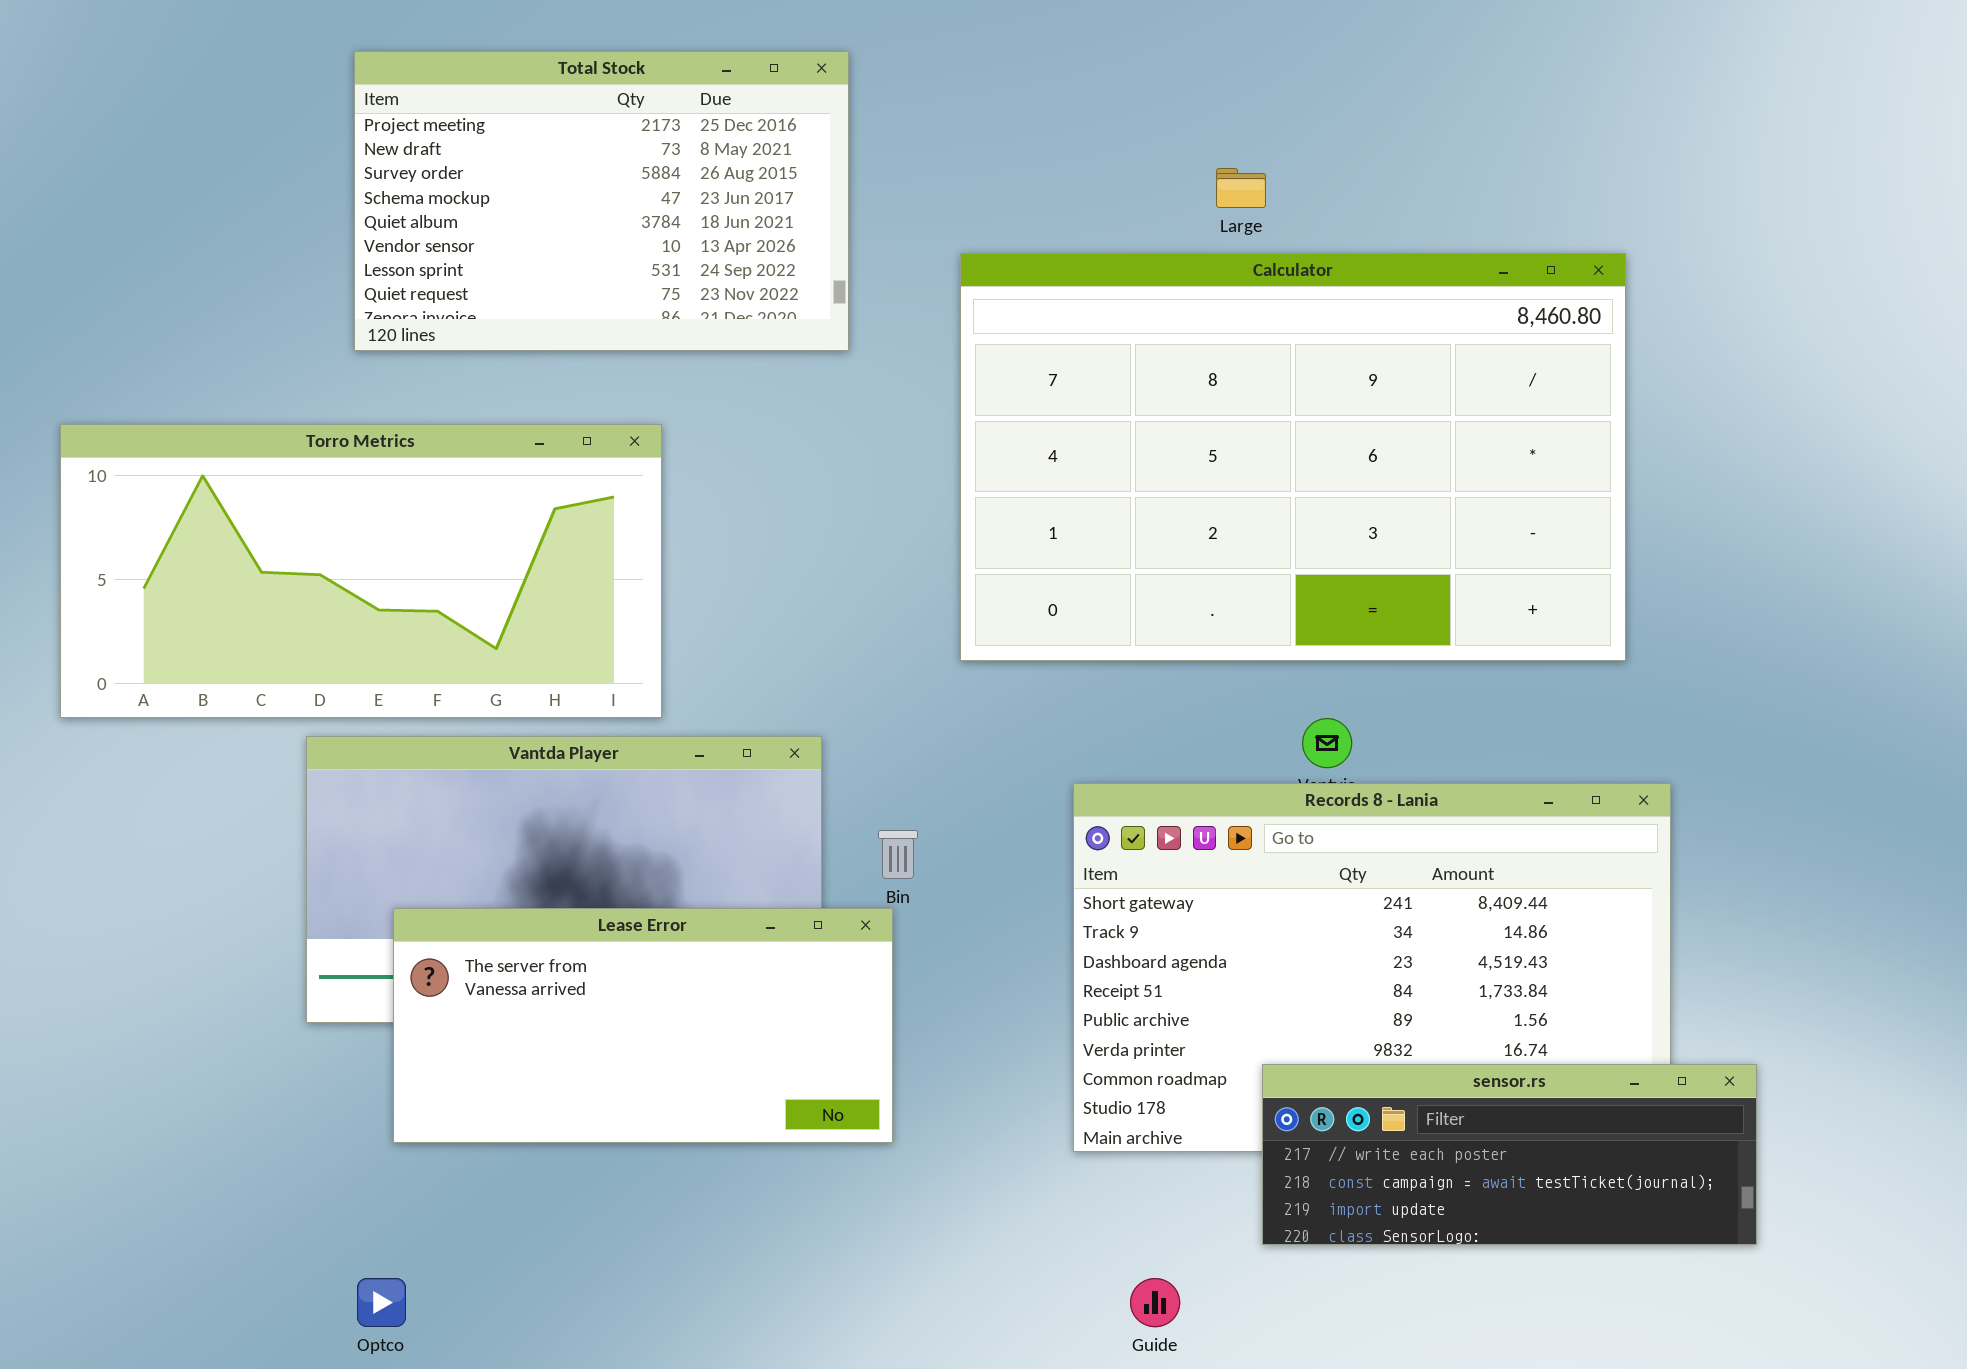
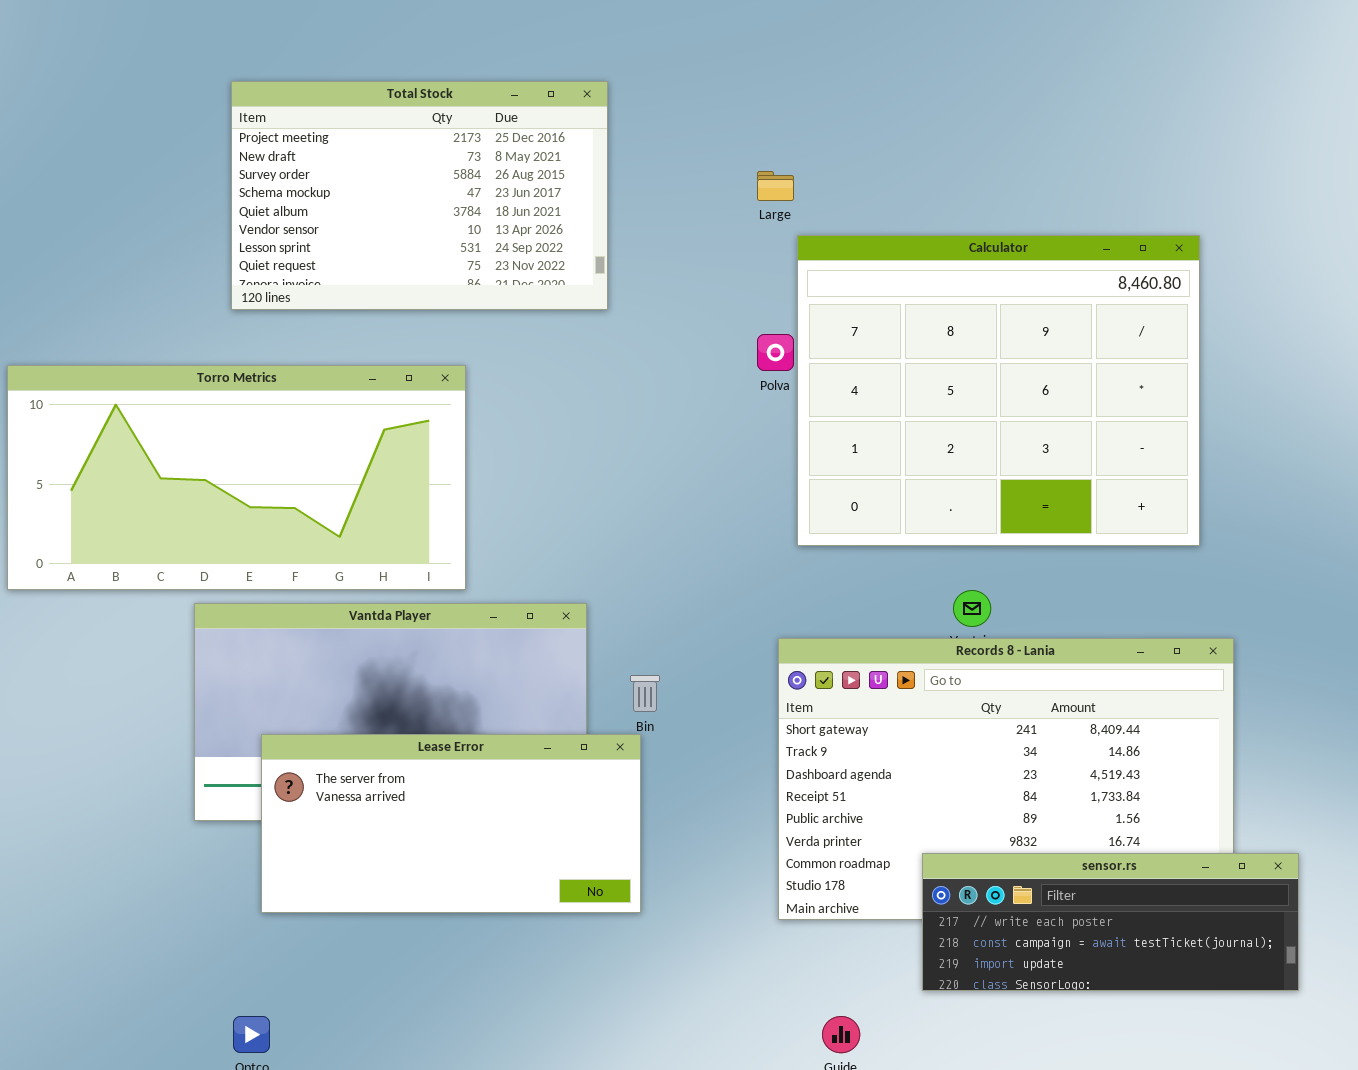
Large: [1216,168,1266,208] -> [757,171,794,201], moved
Calculator: [960,253,1626,661] -> [797,235,1200,546], resized

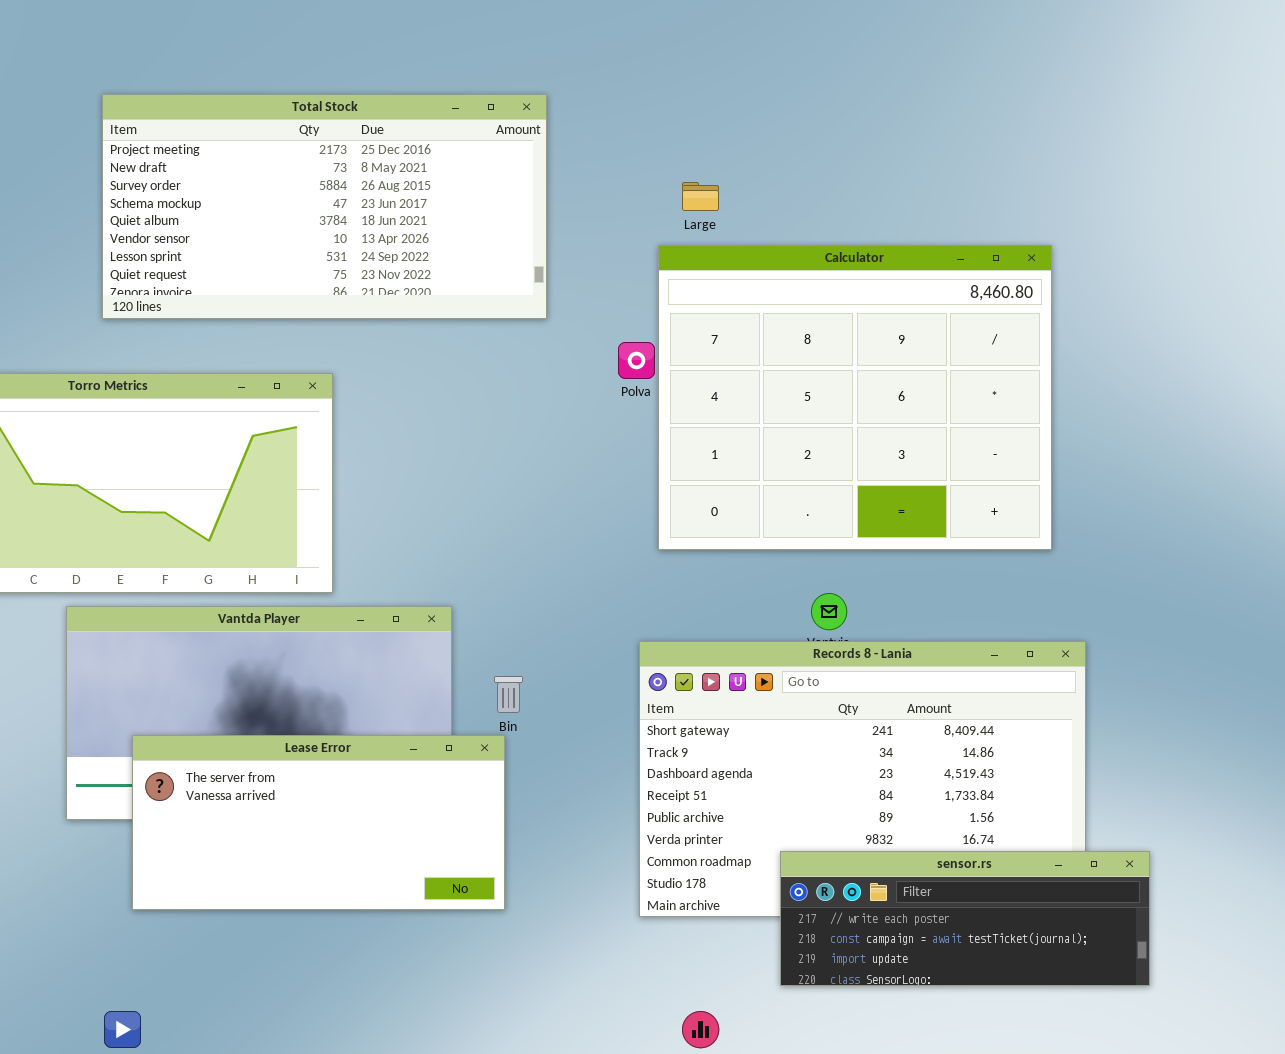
Total Stock: [231,81,608,310] -> [102,94,547,319], resized
Large: [757,171,794,201] -> [682,182,719,211], moved

